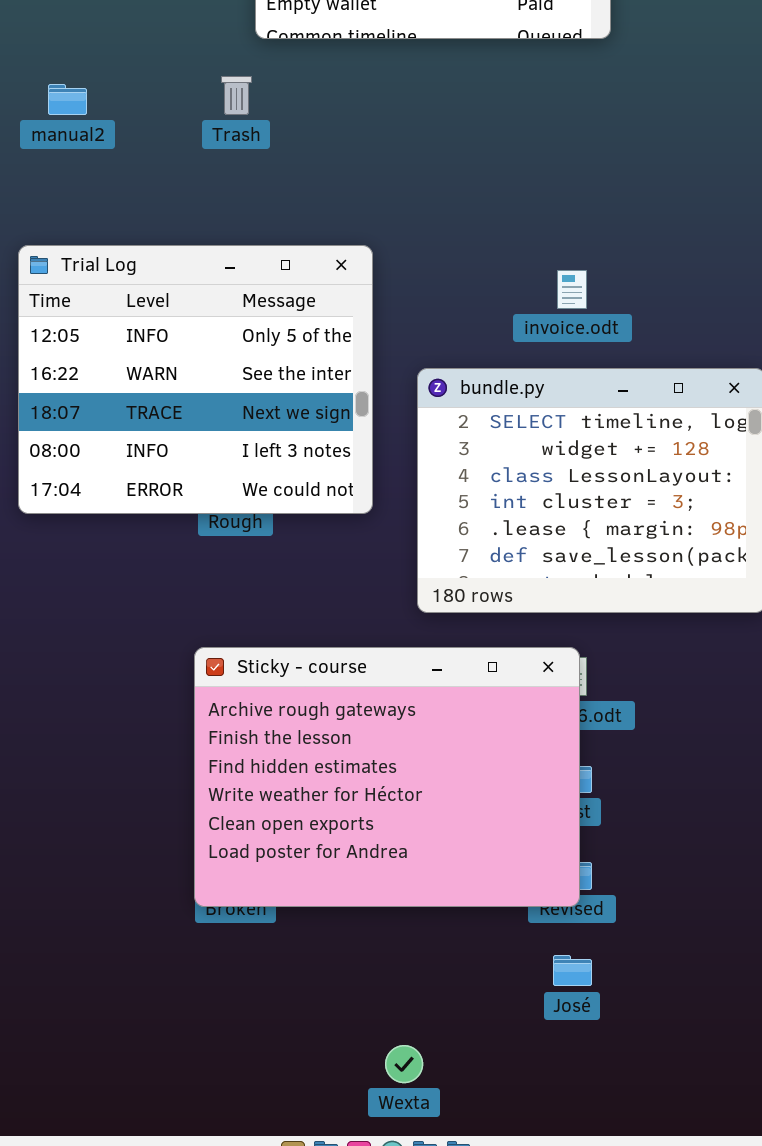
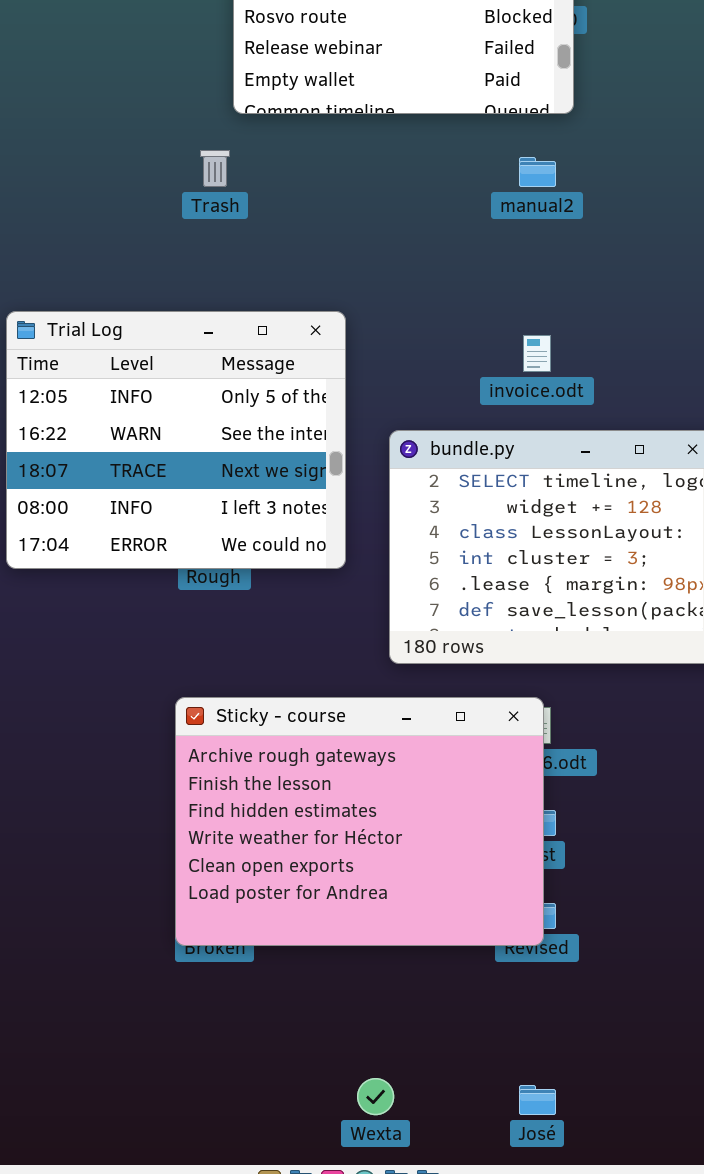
manual2: [48,84,87,115] -> [519,157,556,187], moved
José: [553,955,592,986] -> [519,1085,556,1115], moved

